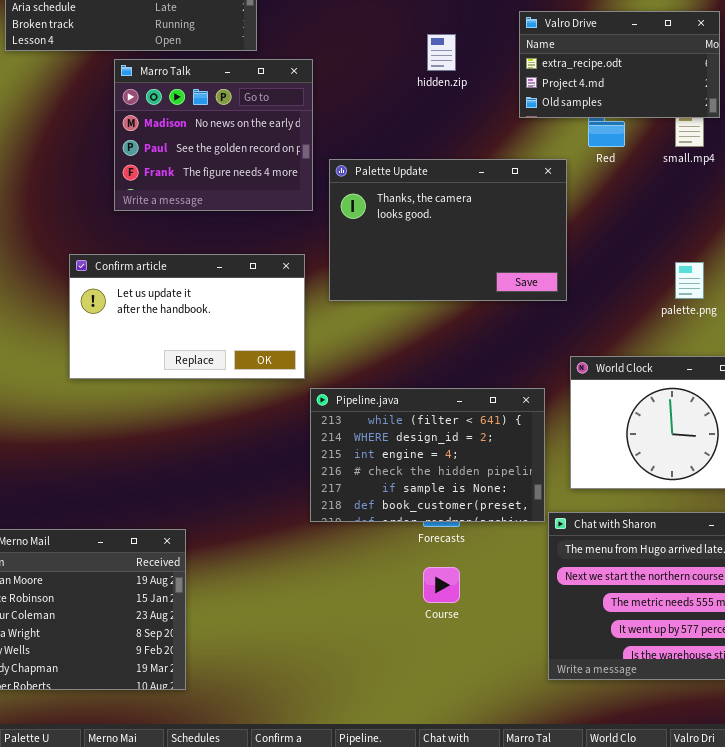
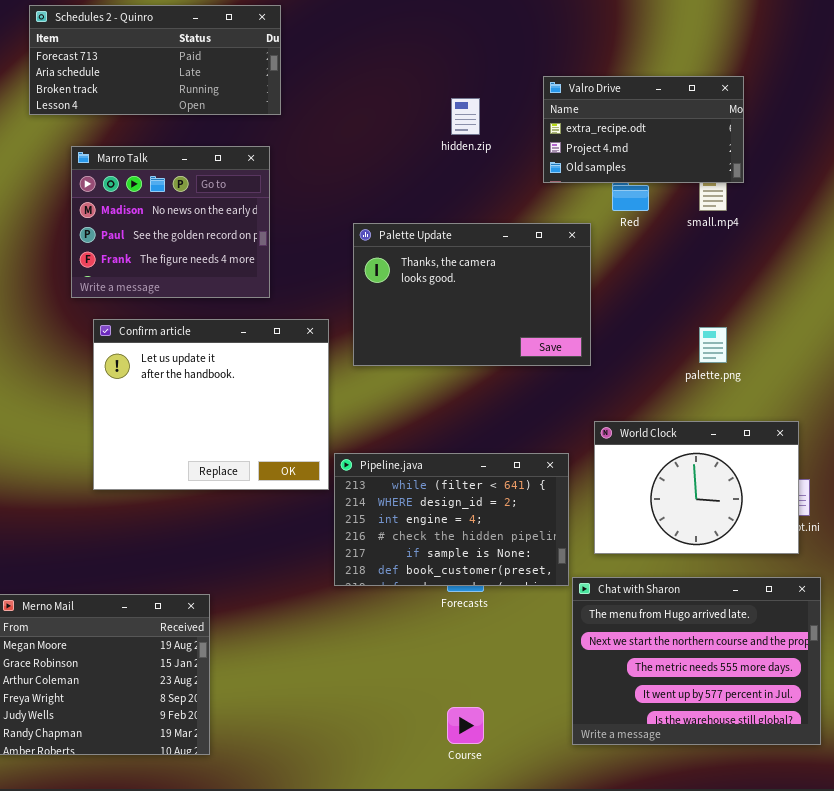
Marro Talk: [114,59,313,211] -> [71,146,270,298], moved
Confirm article: [69,254,305,379] -> [93,319,329,490], resized
Course: [423,567,460,603] -> [447,707,484,744], moved

